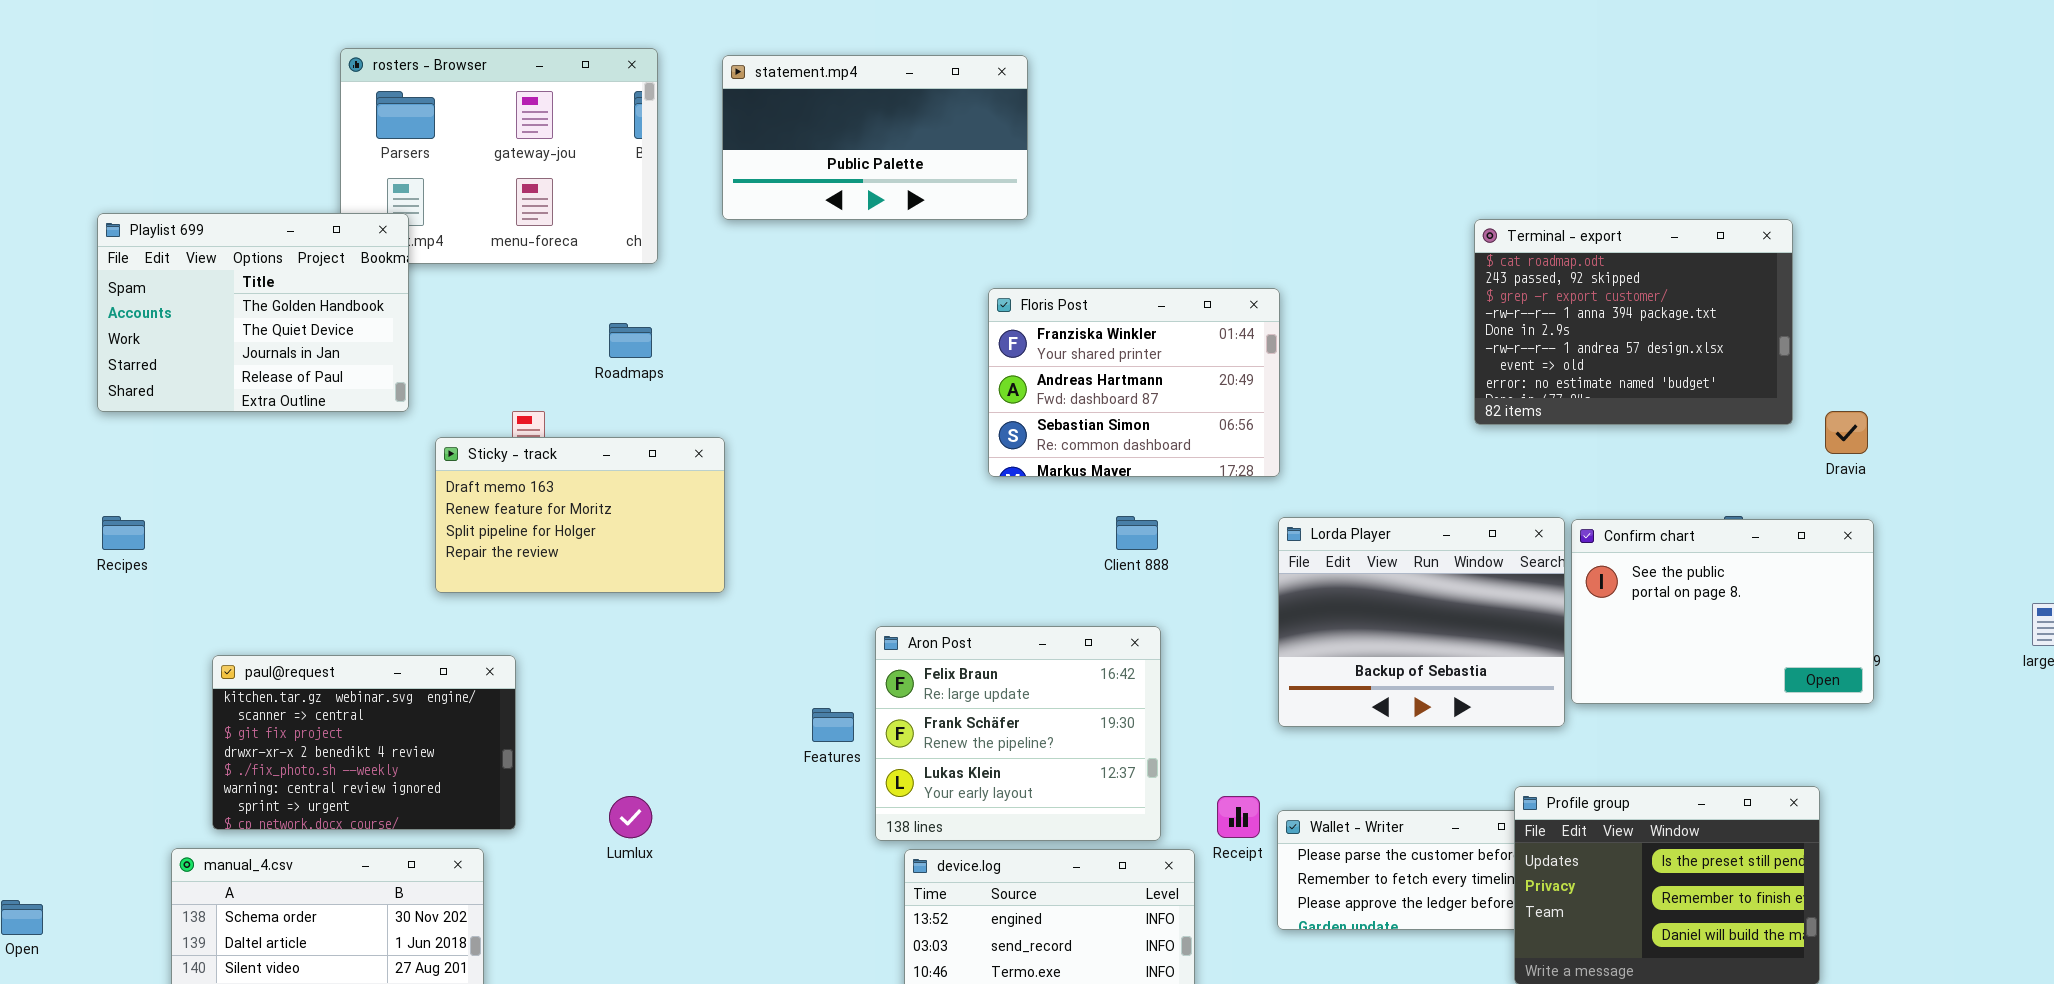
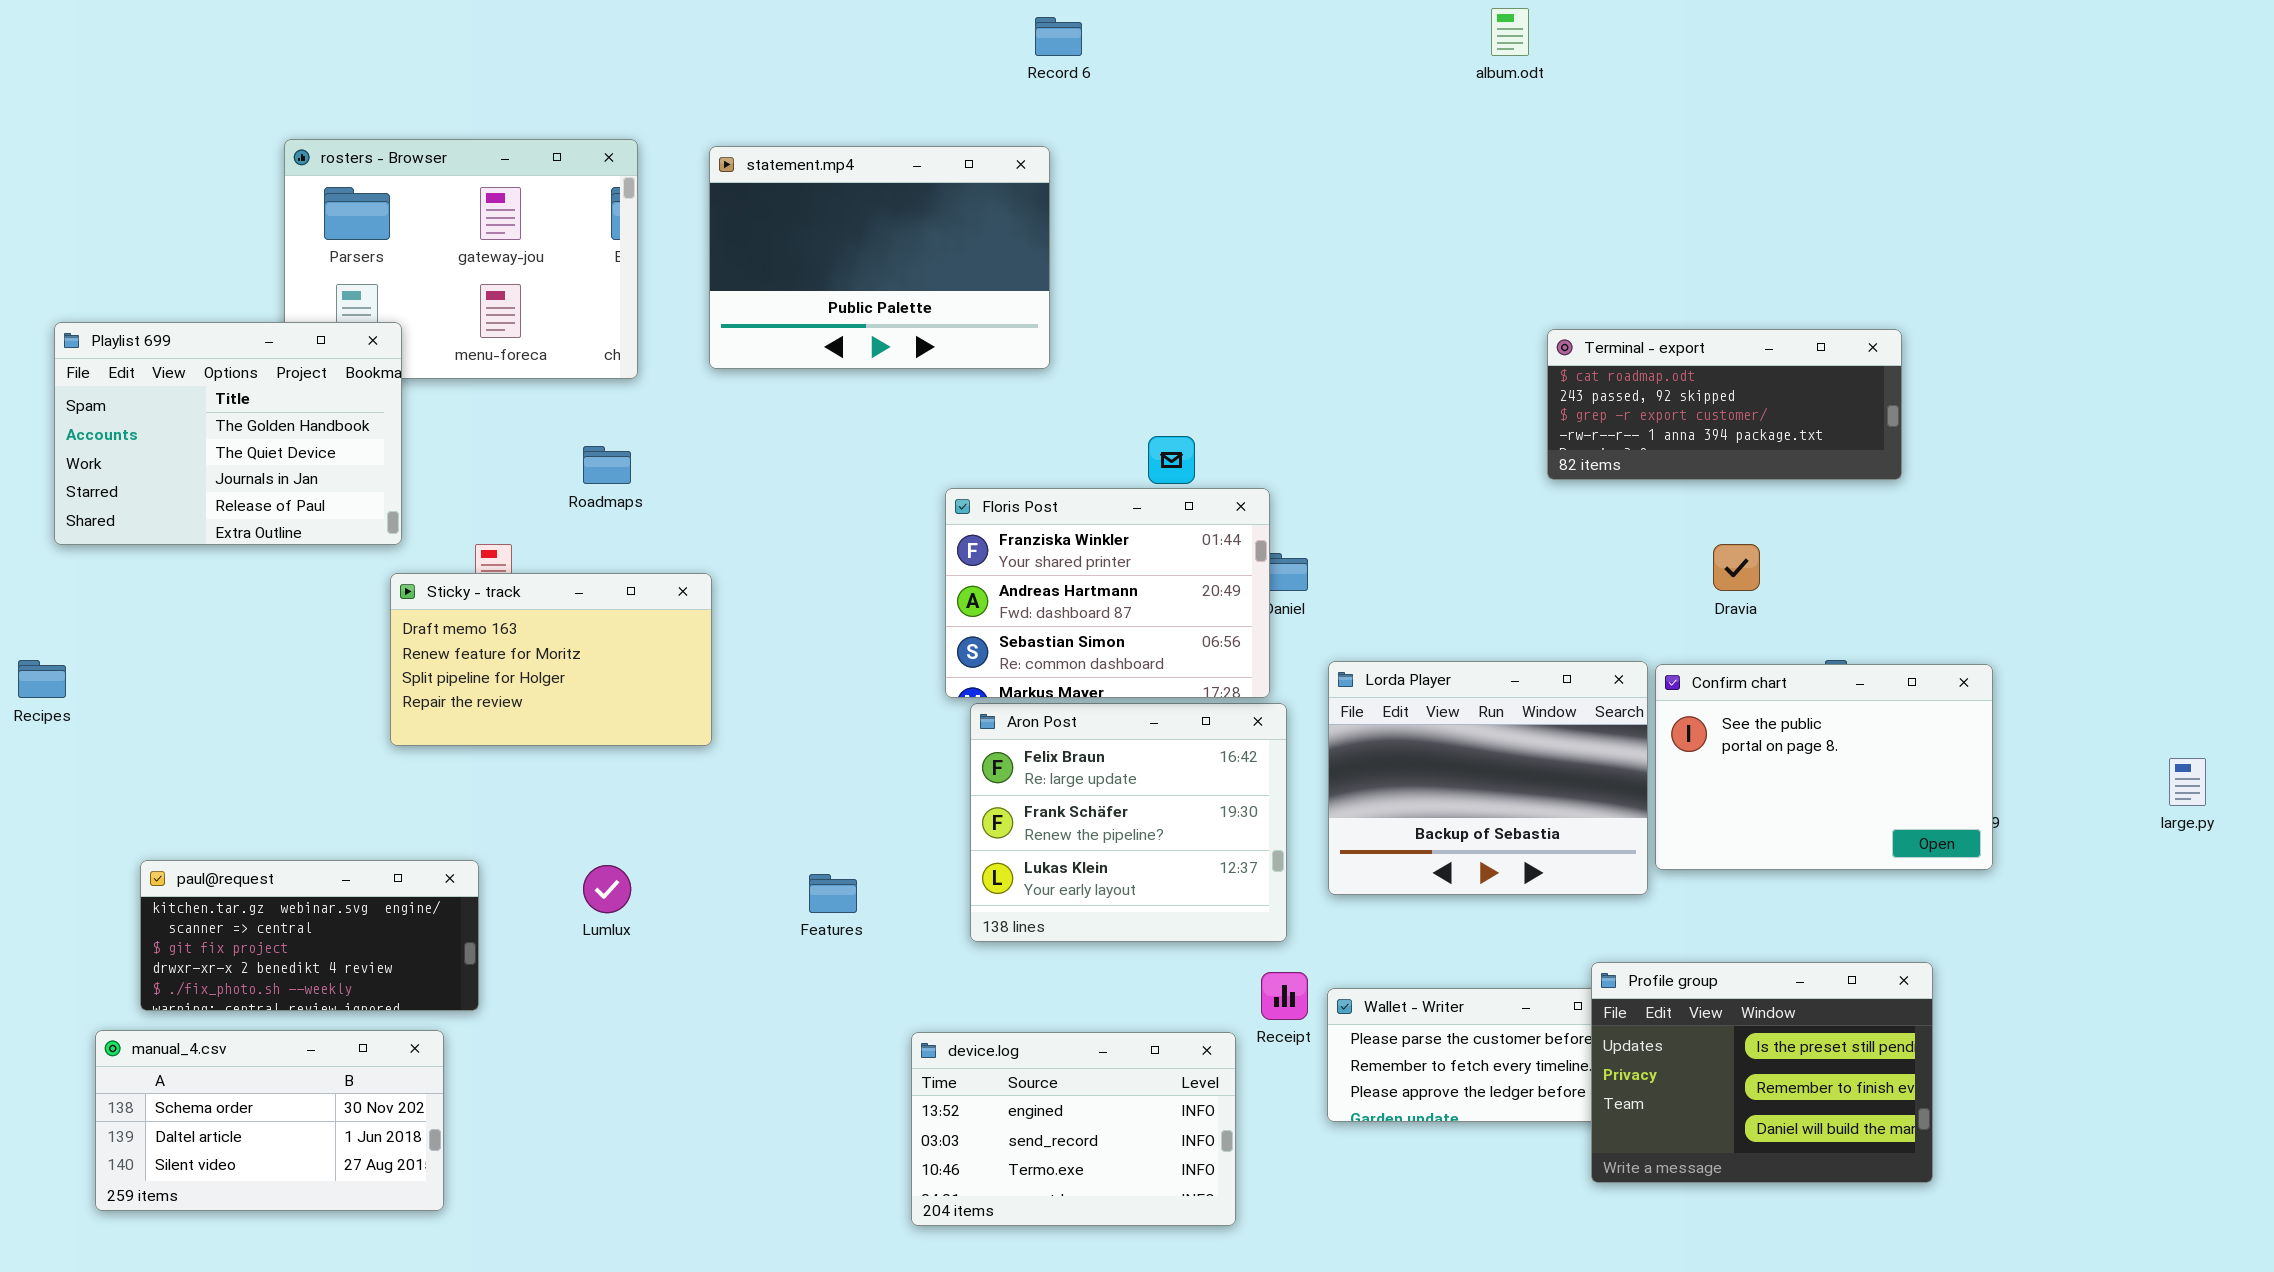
statement.mp4: [722,55,1028,220] -> [709,146,1050,369], resized
Playlist 699: [97,213,409,412] -> [54,322,402,545], moved
Terminal - export: [1474,219,1793,425] -> [1547,329,1902,480], resized
Floris Post: [988,288,1280,477] -> [945,488,1270,698], moved
Dravia: [1825,411,1868,454] -> [1713,544,1760,591], moved
Aron Post: [875,626,1161,841] -> [970,703,1287,942], moved
paul@request: [212,655,516,830] -> [140,860,479,1011], resized
Lumlux: [609,796,652,838] -> [583,865,631,913], moved

